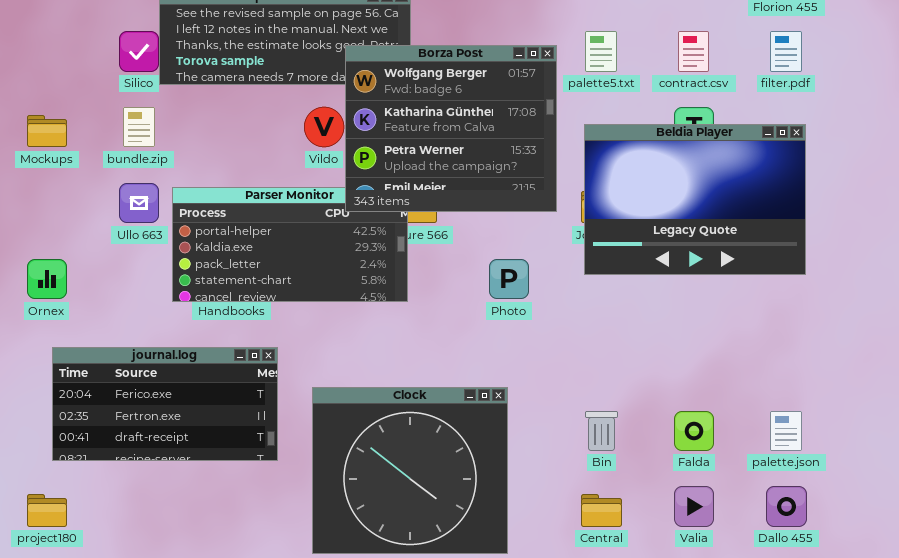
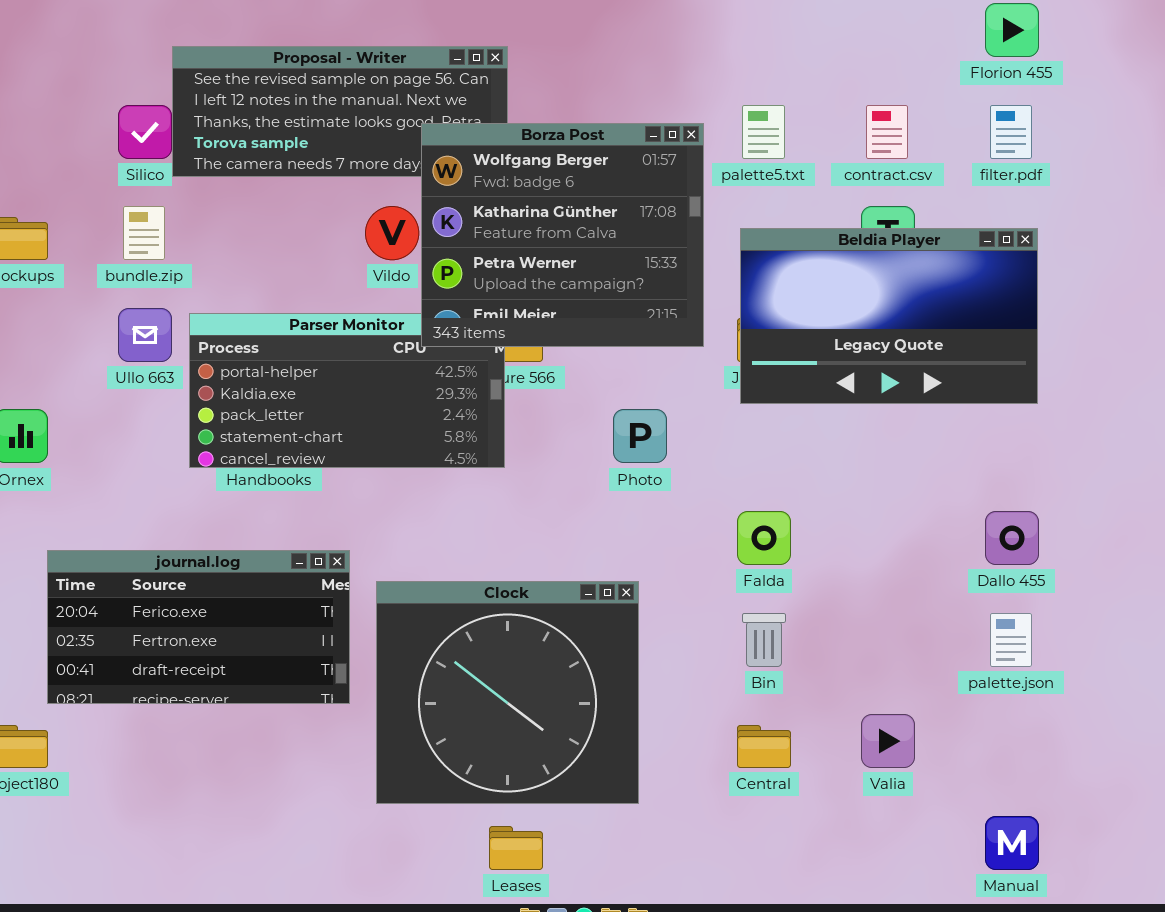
Beldia Player: [584,124,806,275] -> [740,228,1038,404], resized
journal.log: [52,347,278,461] -> [47,550,350,704], moved
Falda: [674,411,714,451] -> [737,511,791,565], moved
Dallo 455: [766,486,807,527] -> [985,511,1039,565], moved

